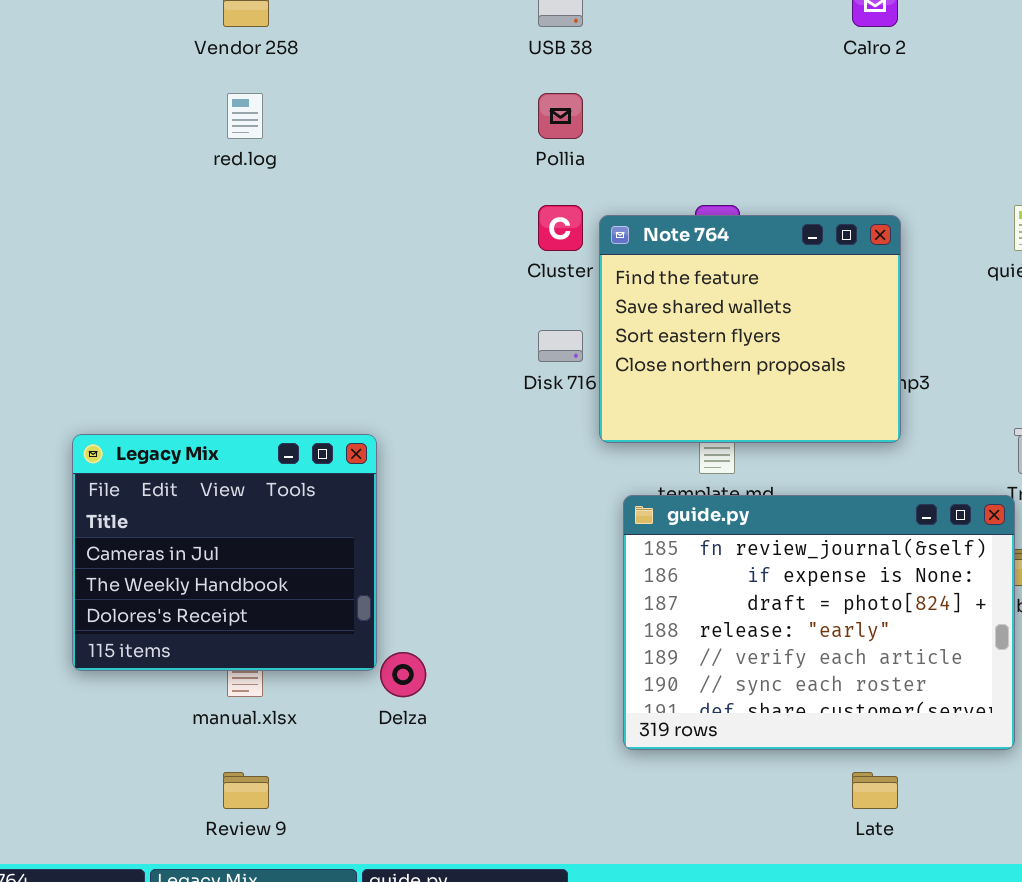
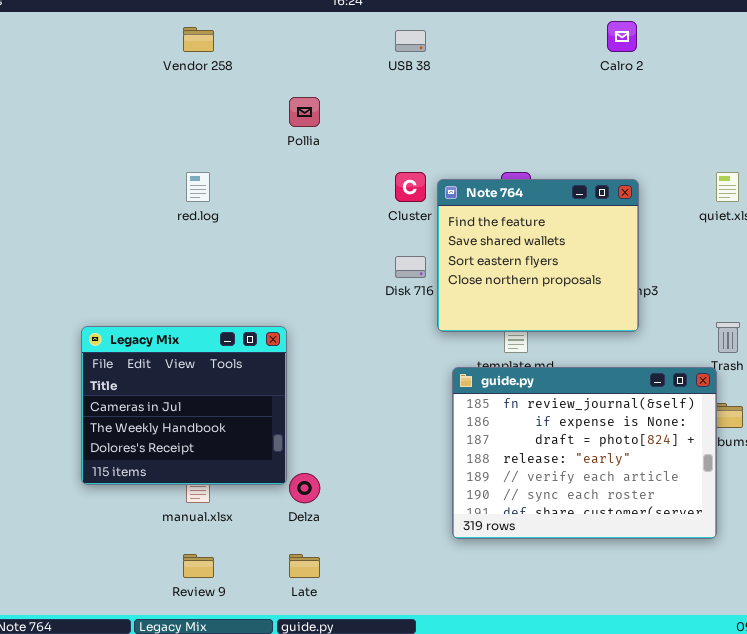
red.log: [227,93,263,139] -> [186,172,210,202], moved
Pollia: [538,93,583,139] -> [289,97,320,127], moved
Late: [852,772,898,809] -> [289,554,320,578], moved

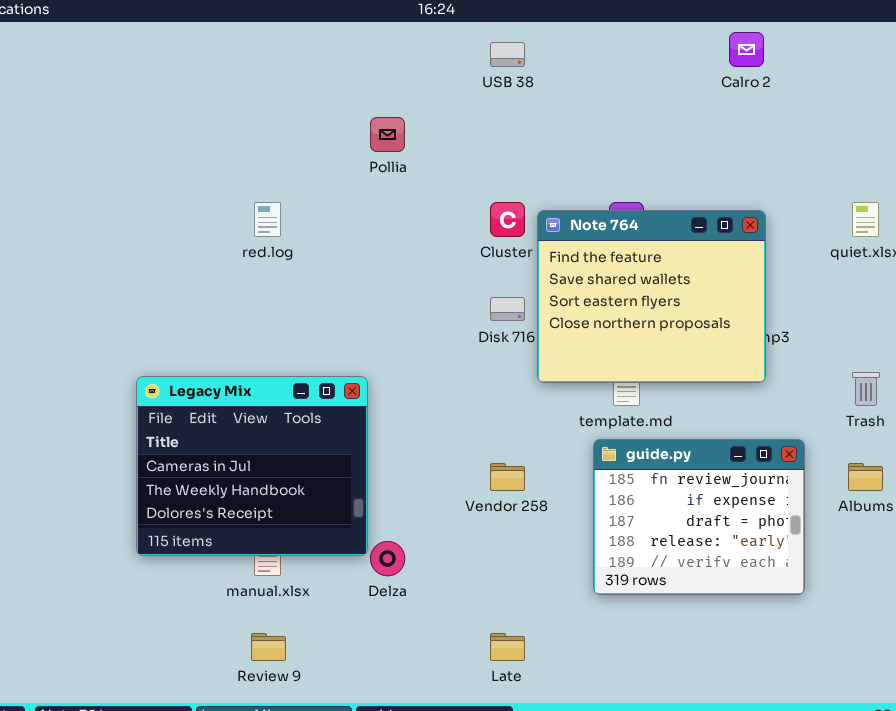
Vendor 258: [183,27,214,52] -> [490,463,525,491], moved
guide.py: [452,367,717,539] -> [593,439,805,595], moved, resized
Late: [289,554,320,578] -> [490,633,525,661], moved

